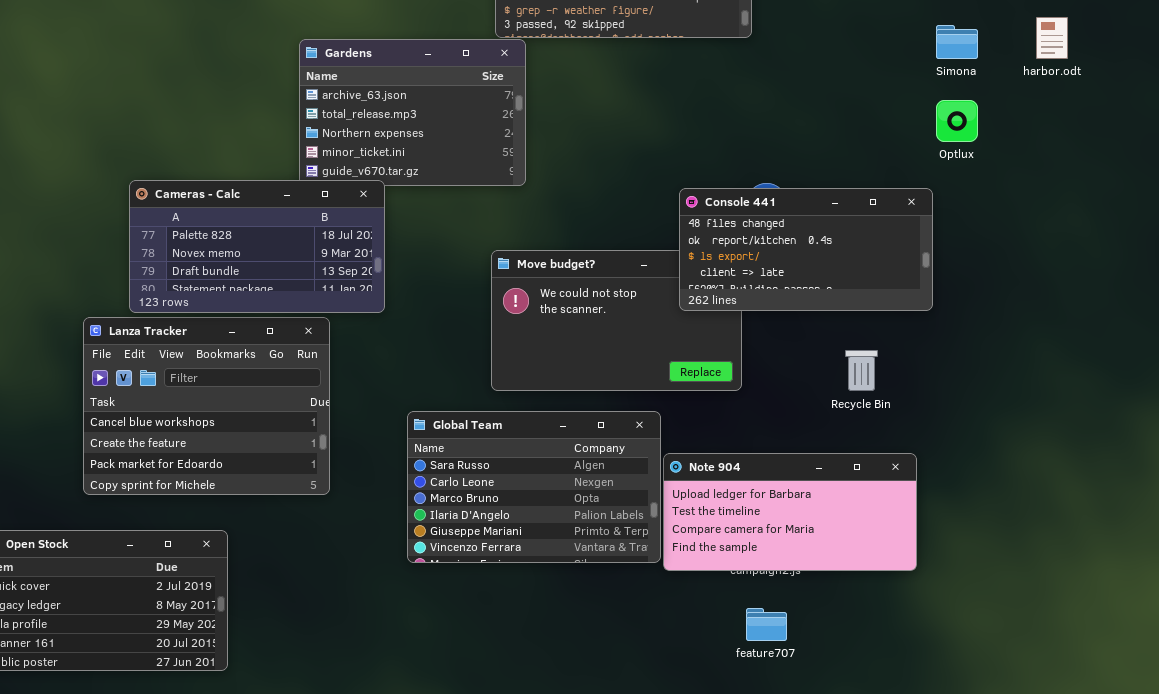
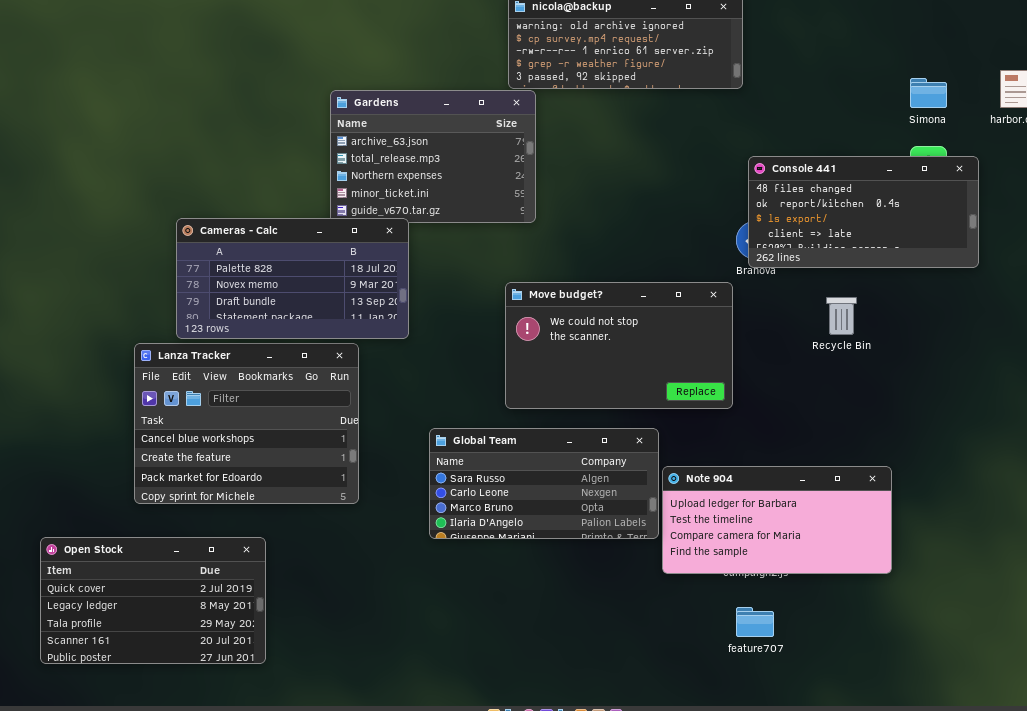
Console 441: [679,188,933,311] -> [748,156,979,268], moved
Recycle Bin: [845,350,878,391] -> [826,297,857,335], moved
Global Team: [407,411,661,563] -> [429,428,659,539], resized

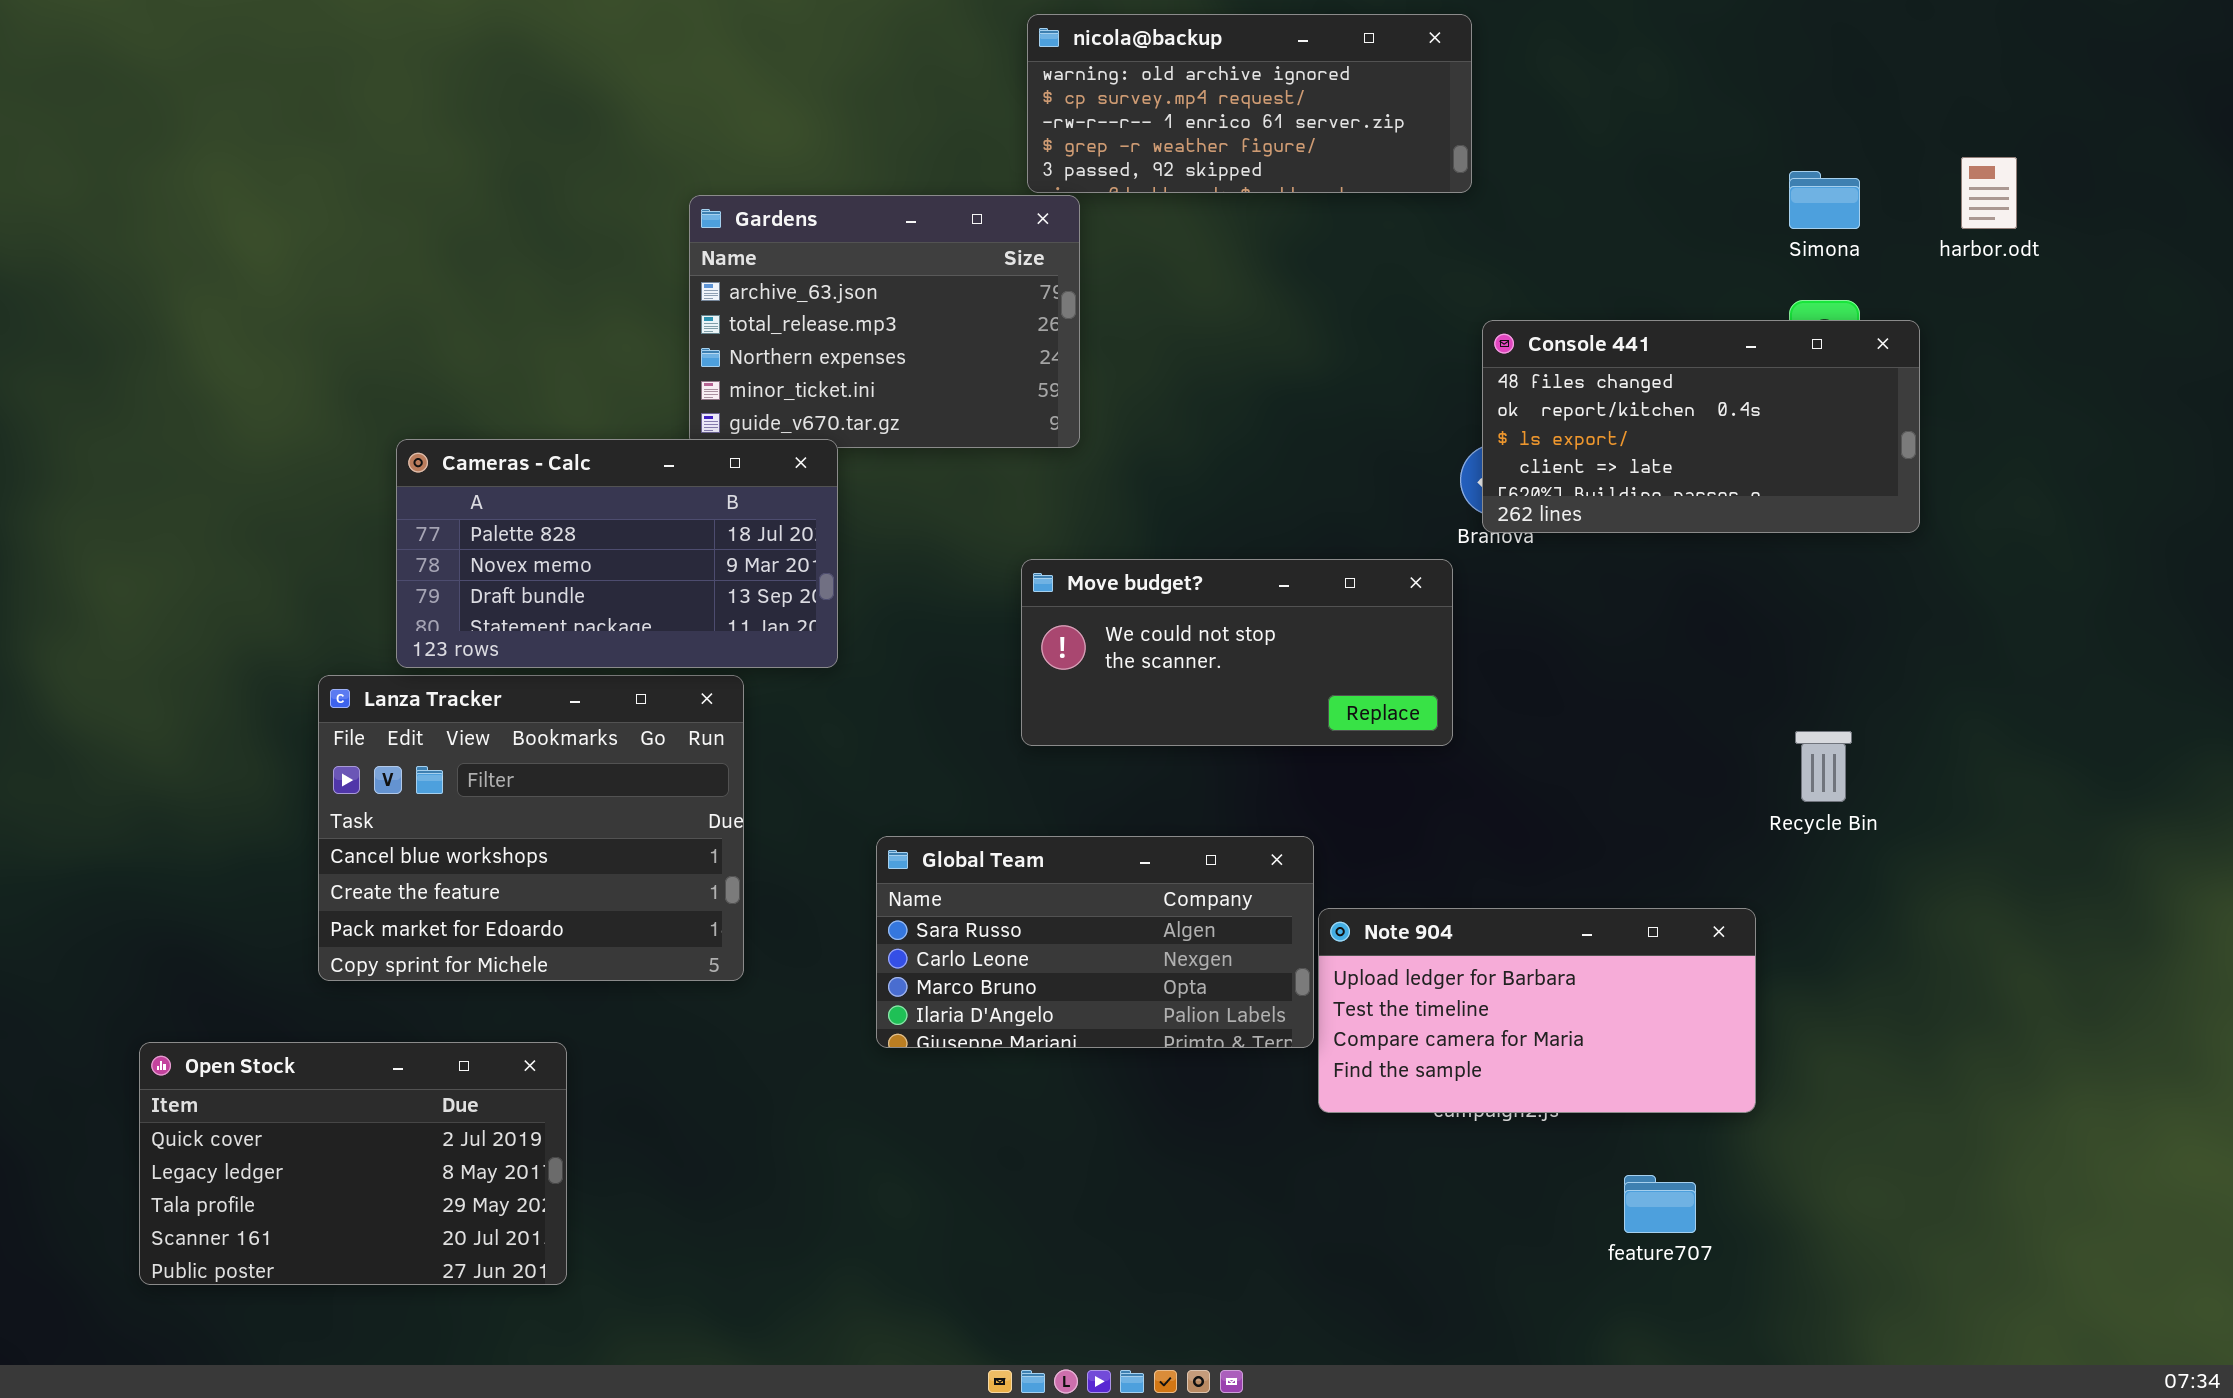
Move budget?: [505,282,733,409] -> [1021,559,1453,746], resized
Recycle Bin: [826,297,857,335] -> [1795,731,1852,802], moved
feature707: [736,607,774,637] -> [1624,1175,1696,1233], moved

